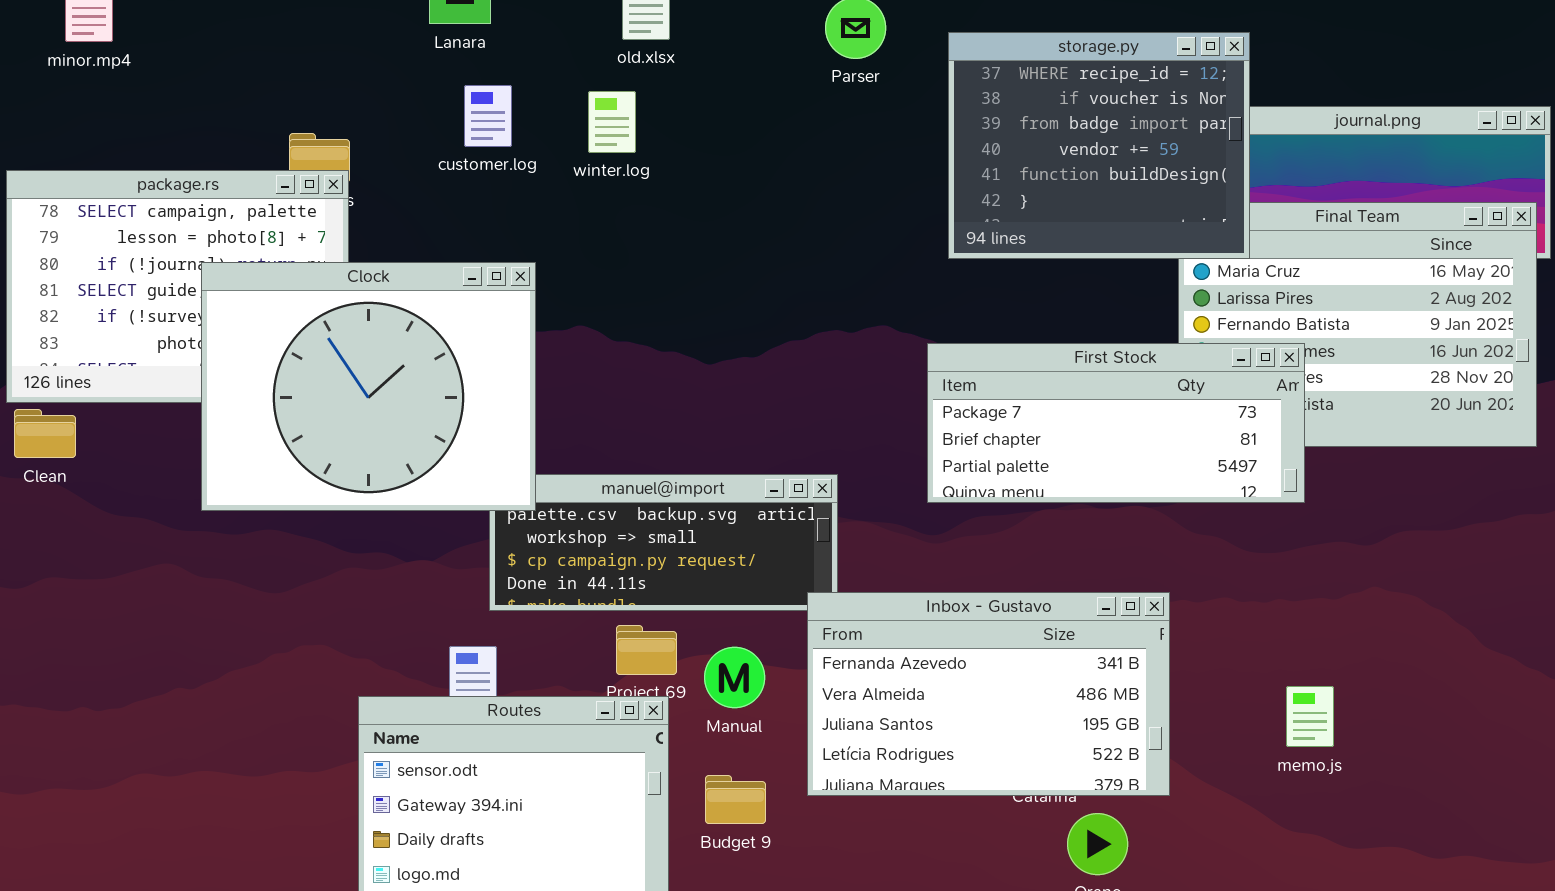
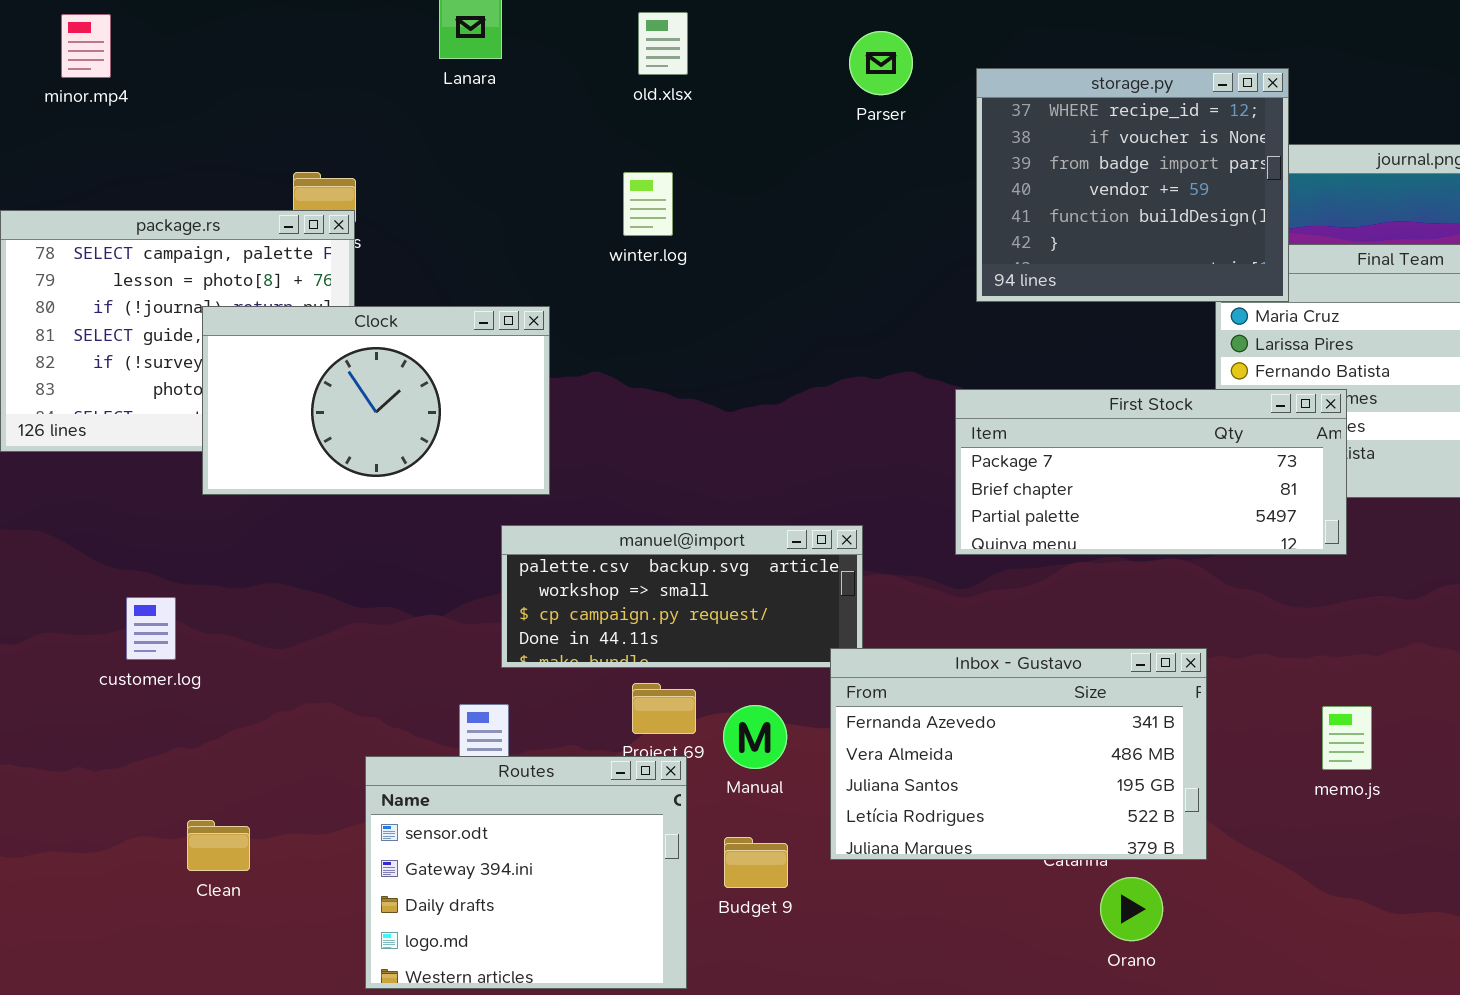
customer.log: [464,85,512,147] -> [126,597,176,660], moved
winter.log: [588,91,636,153] -> [623,172,673,236], moved
Clock: [201,262,536,511] -> [202,306,550,495], resized
Clean: [14,409,76,458] -> [187,820,250,871], moved
memo.js: [1286,686,1334,747] -> [1322,706,1372,770], moved

